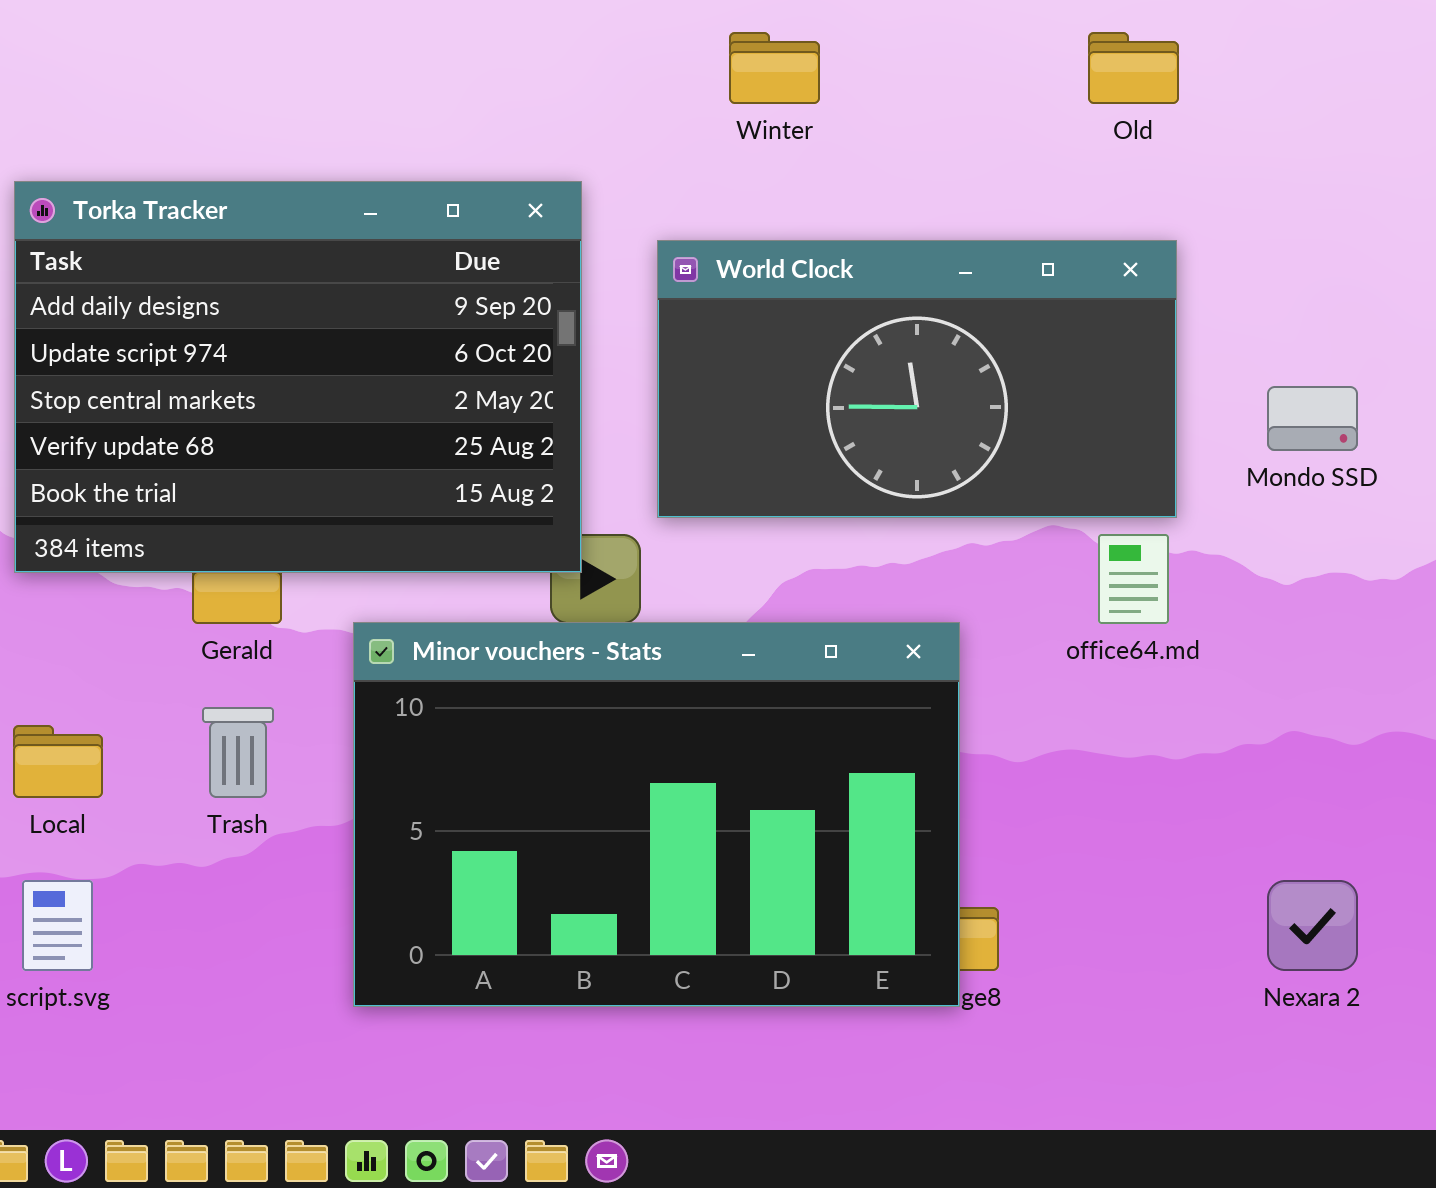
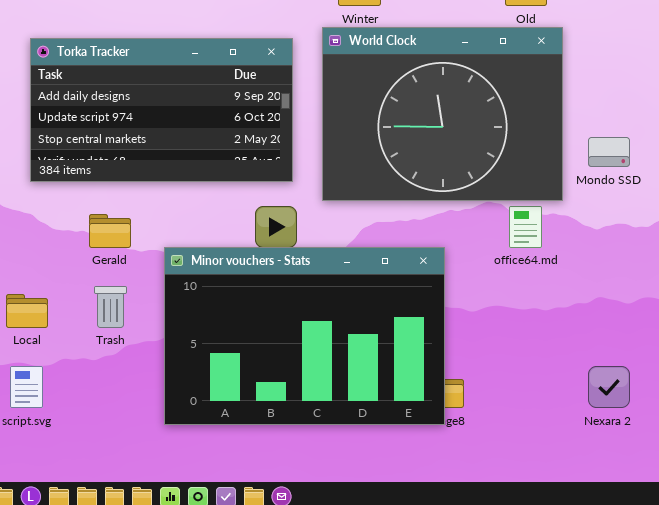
Torka Tracker: [14,181,582,573] -> [30,38,293,182], moved, resized
World Clock: [657,240,1177,518] -> [322,27,563,201], moved, resized

